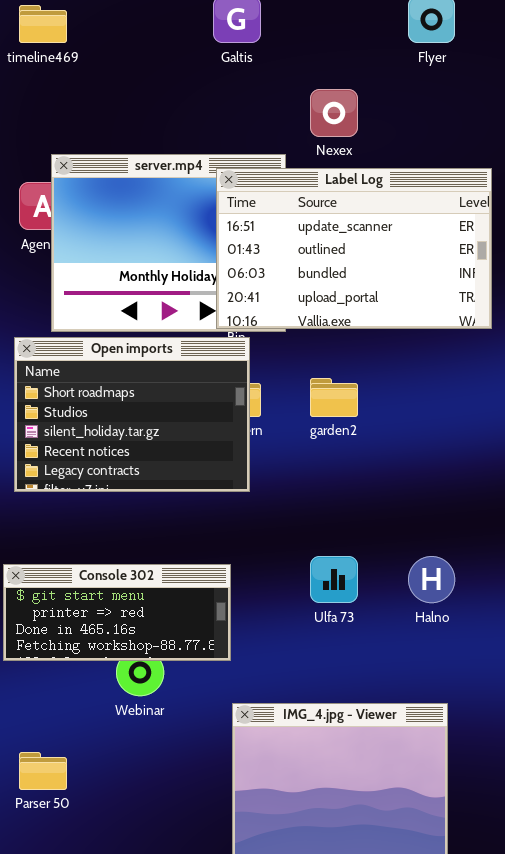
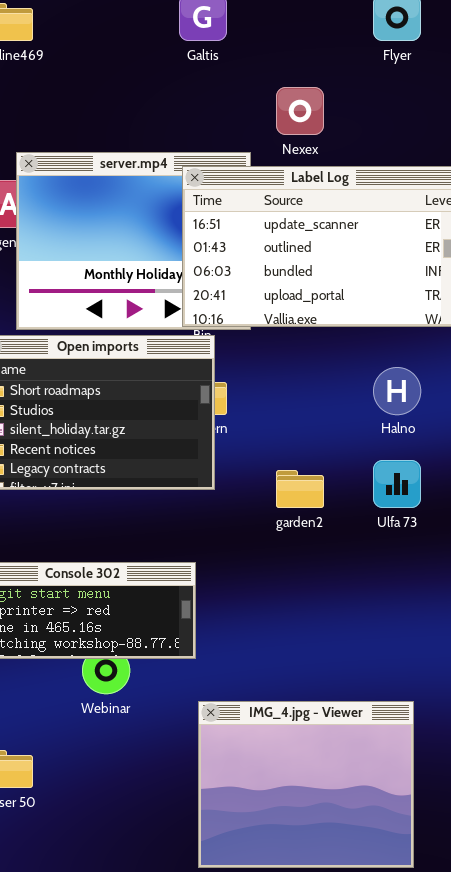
garden2: [310,378,358,417] -> [276,470,324,508], moved
Ulfa 73: [310,556,358,603] -> [373,460,421,508], moved
Halno: [408,556,455,603] -> [373,367,421,415], moved

